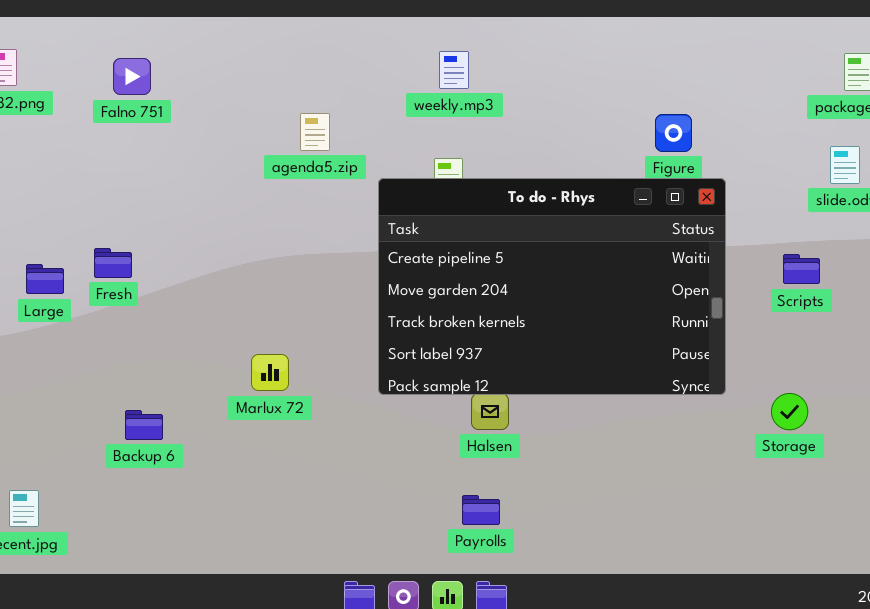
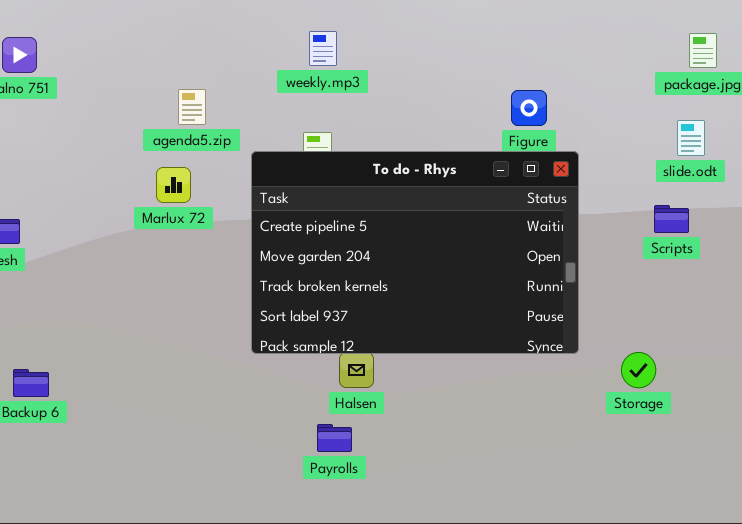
Scripts: [783,254,820,284] -> [654,205,689,233], moved
Marlux 72: [251,354,289,391] -> [156,167,191,203], moved
Payrolls: [462,495,500,525] -> [317,424,352,452], moved

